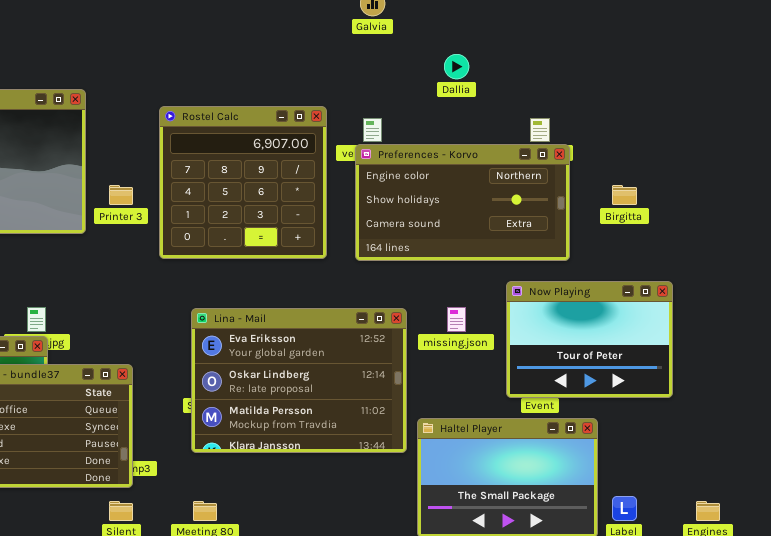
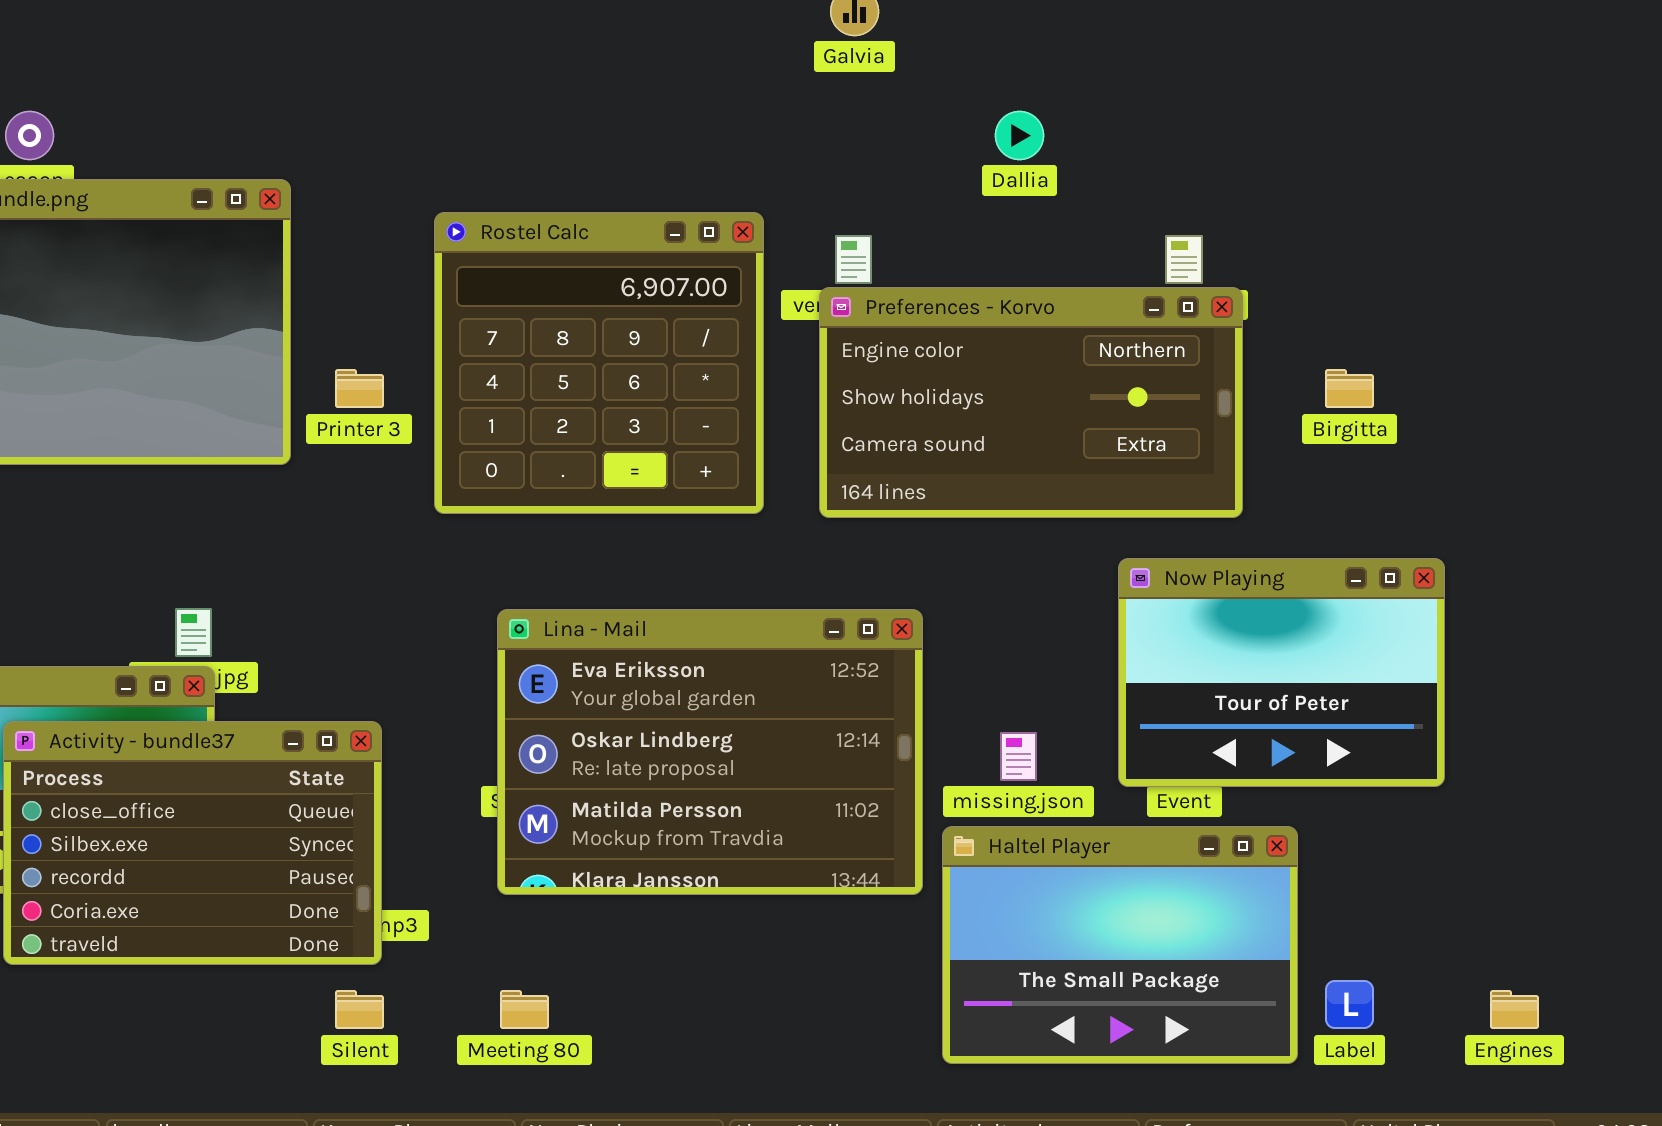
missing.json: [447,307,466,332] -> [1000,732,1037,781], moved

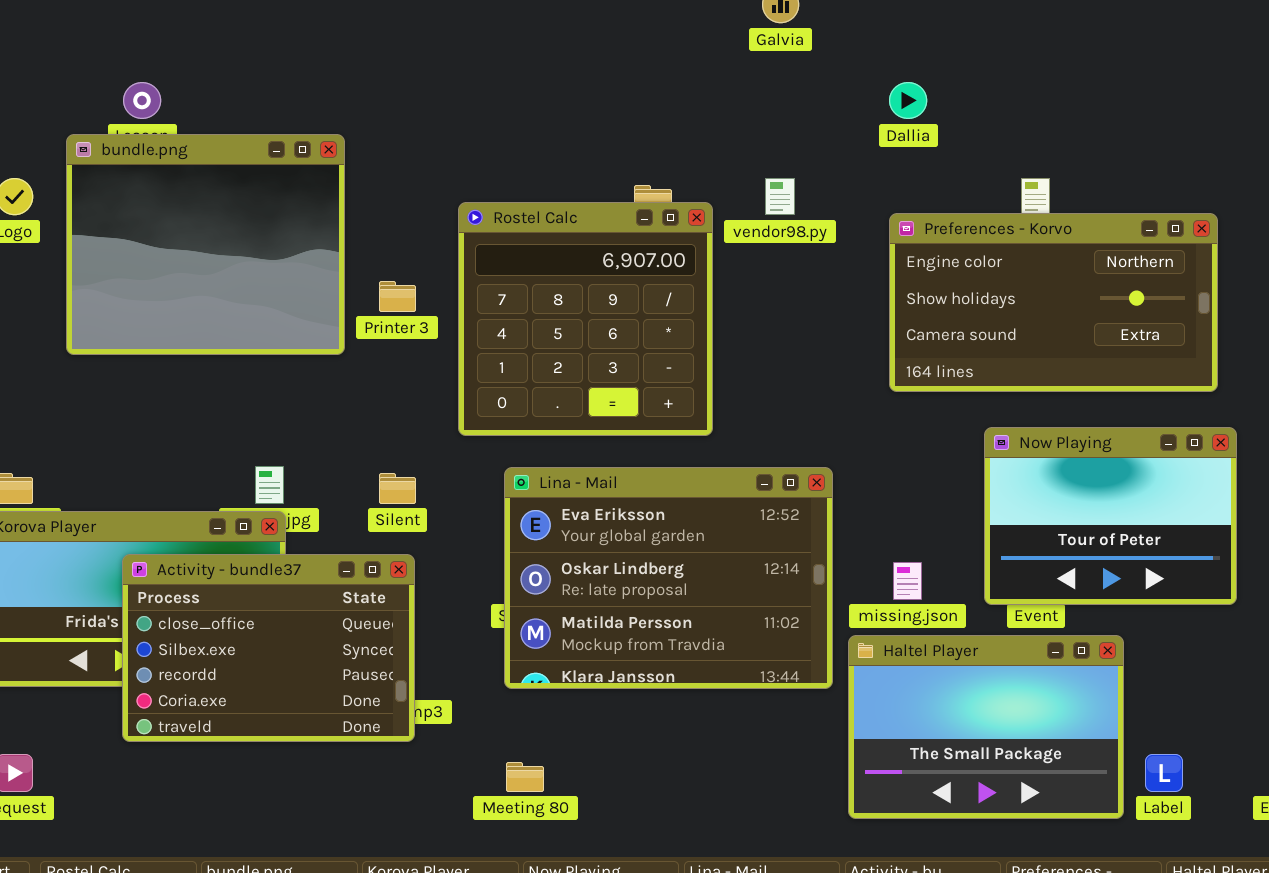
Rostel Calc: [434,212,764,514] -> [458,202,713,436], moved
Preferences - Korvo: [819,287,1243,518] -> [889,213,1218,392], moved
Silent: [335,990,384,1029] -> [379,473,416,504], moved

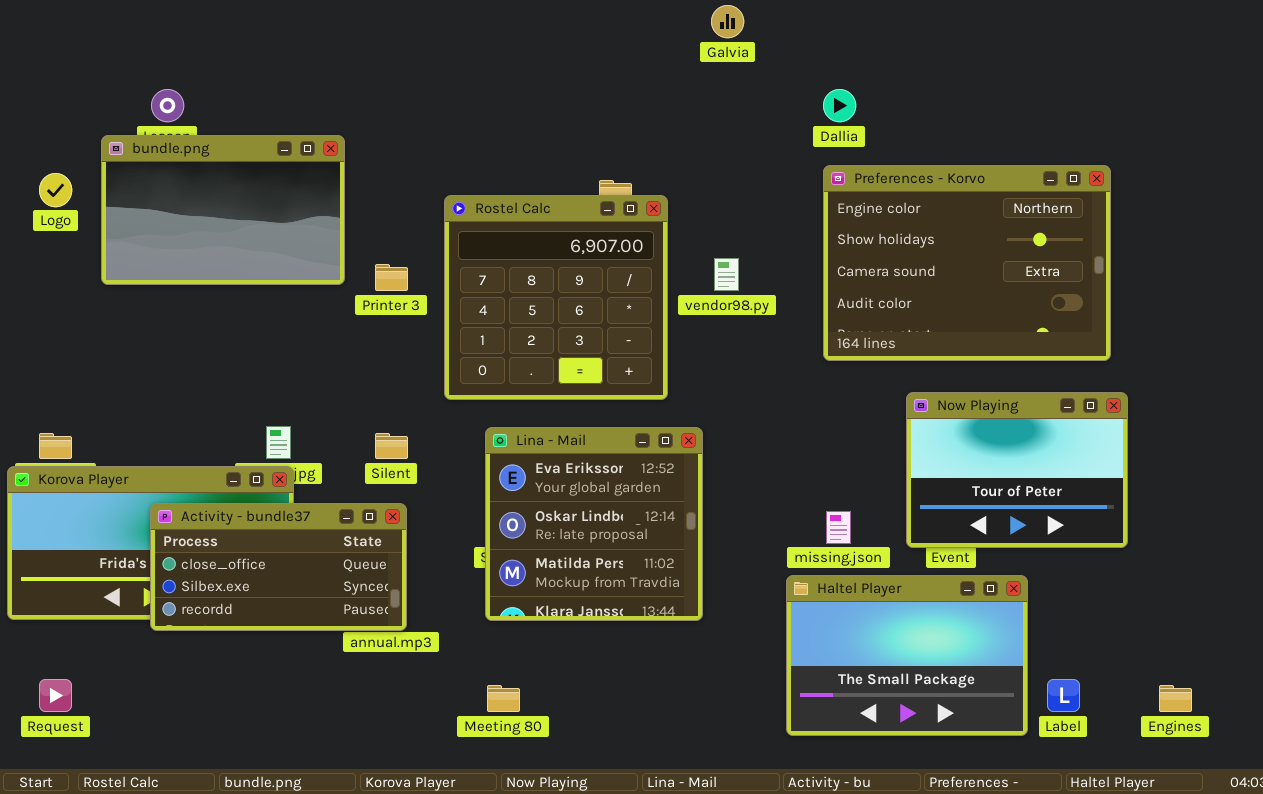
bundle.png: [66,134,345,355] -> [101,135,345,285], resized
vendor98.py: [765,178,795,215] -> [714,258,739,291], moved
Preferences - Korvo: [889,213,1218,392] -> [823,165,1111,361], resized
Lina - Mail: [504,467,833,689] -> [485,427,703,621], resized
Activity - bundle37: [122,554,415,742] -> [150,503,407,631], resized

